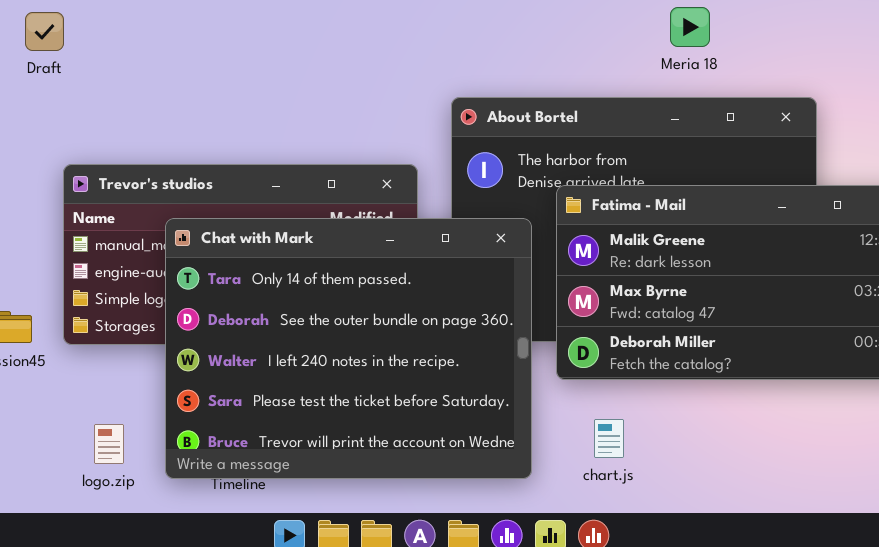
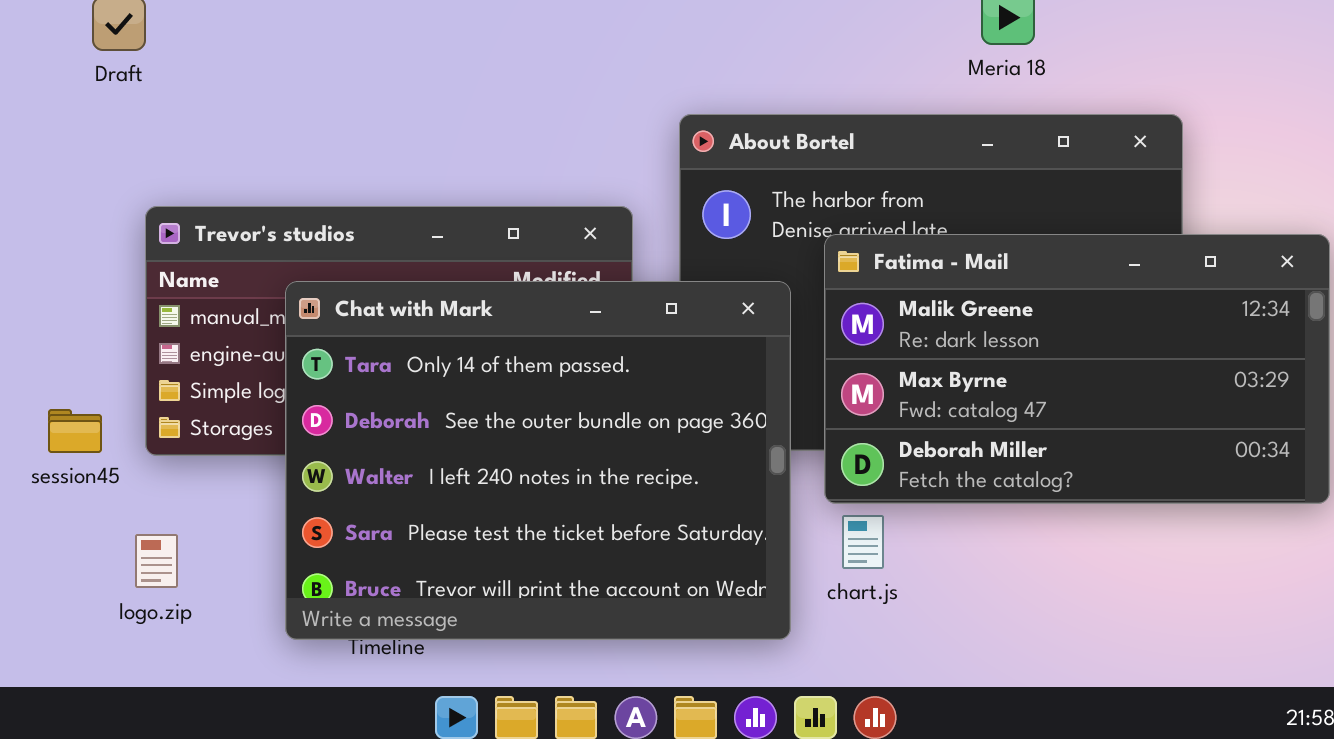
chart.js: [594,419,624,458] -> [842,515,884,569], moved
logo.zip: [94,424,124,464] -> [135,534,178,588], moved

